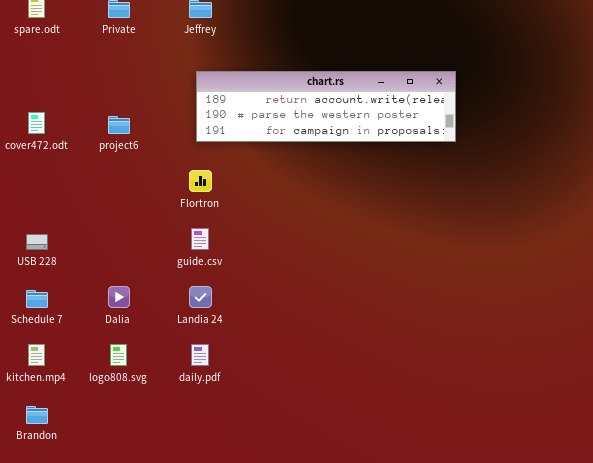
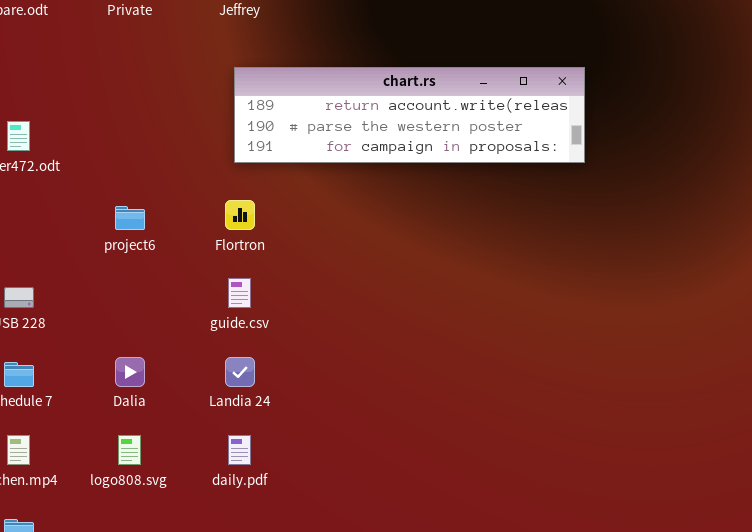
project6: [108,116,130,134] -> [115,206,145,230], moved

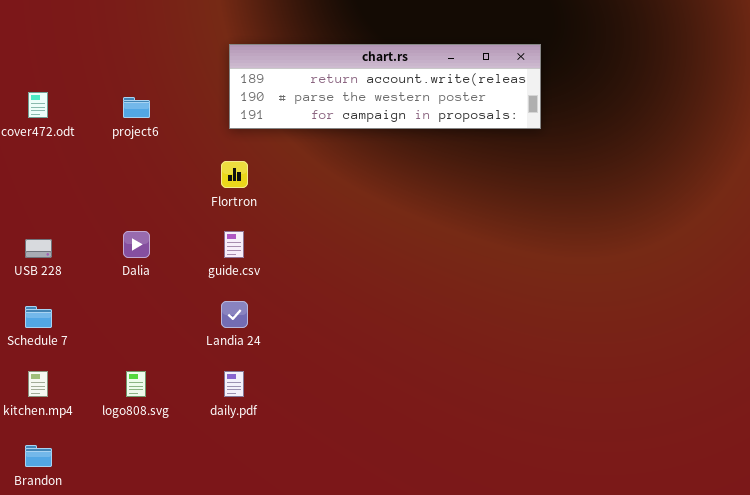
project6: [115,206,145,230] -> [123,97,150,118], moved
Dalia: [115,357,145,387] -> [123,231,150,258], moved

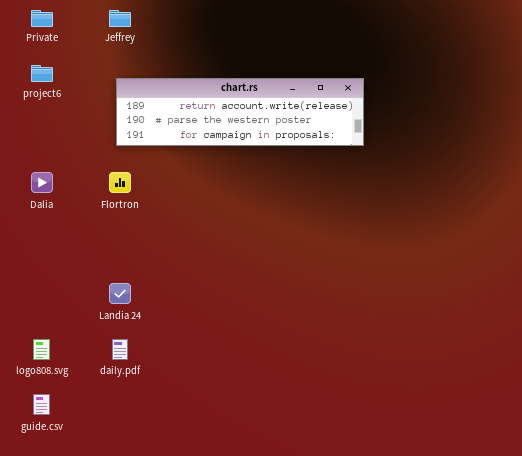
project6: [123,97,150,118] -> [31,65,53,82], moved
Dalia: [123,231,150,258] -> [31,172,53,193], moved
guide.csv: [224,231,244,258] -> [33,394,50,415], moved

